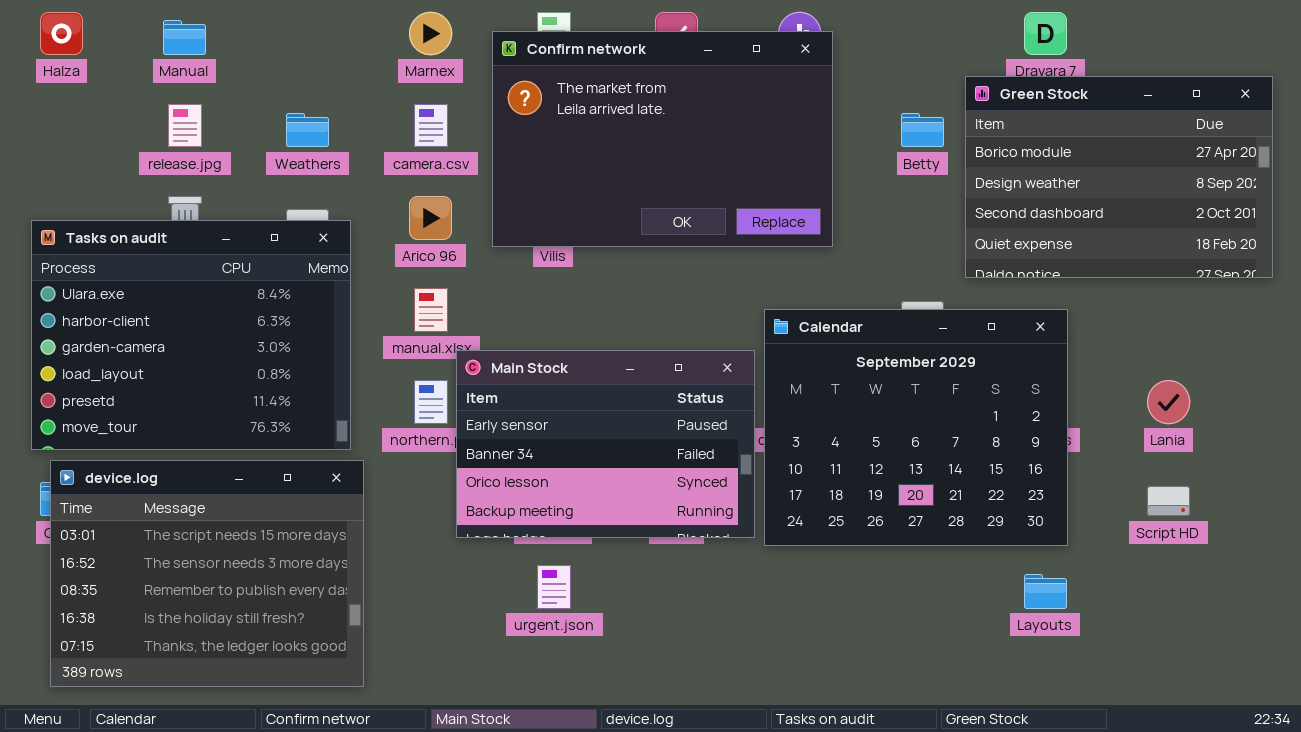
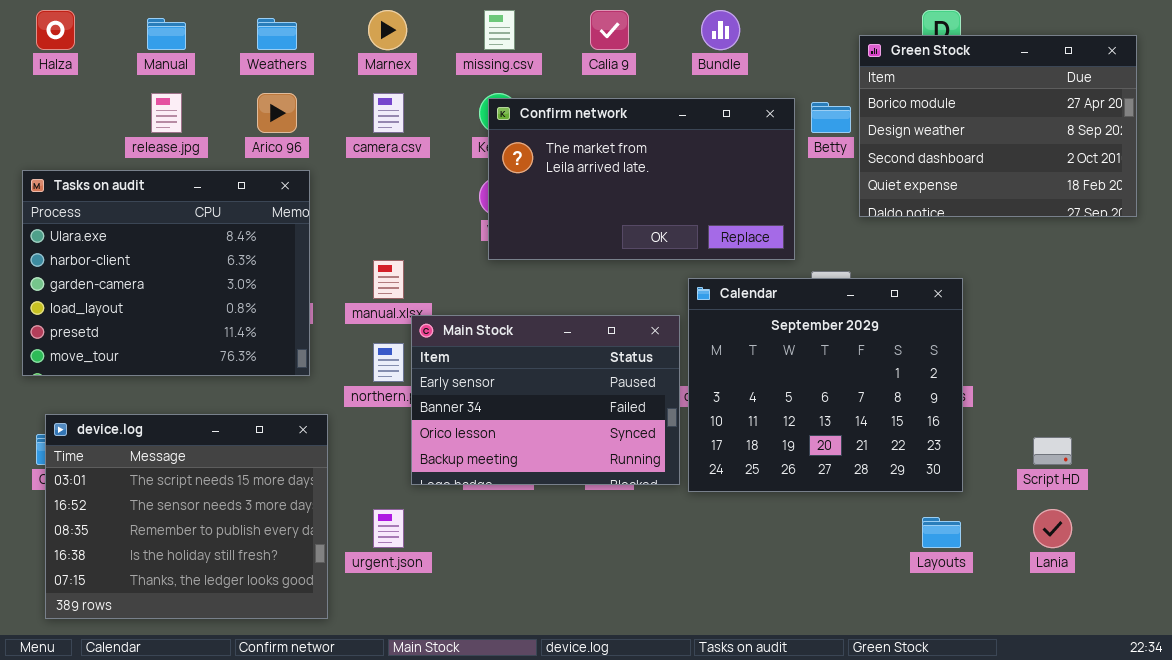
Confirm network: [492,31,833,247] -> [488,98,795,260], moved, resized
Green Stock: [965,76,1273,278] -> [859,35,1137,217], moved
Weathers: [286,113,329,147] -> [257,18,297,50], moved
Arico 96: [409,196,452,240] -> [257,93,297,133], moved
Tasks on audit: [31,220,351,450] -> [22,170,310,376], moved
Lania: [1147,380,1190,424] -> [1033,509,1072,548], moved
urgent.json: [537,565,571,609] -> [373,509,404,548], moved

